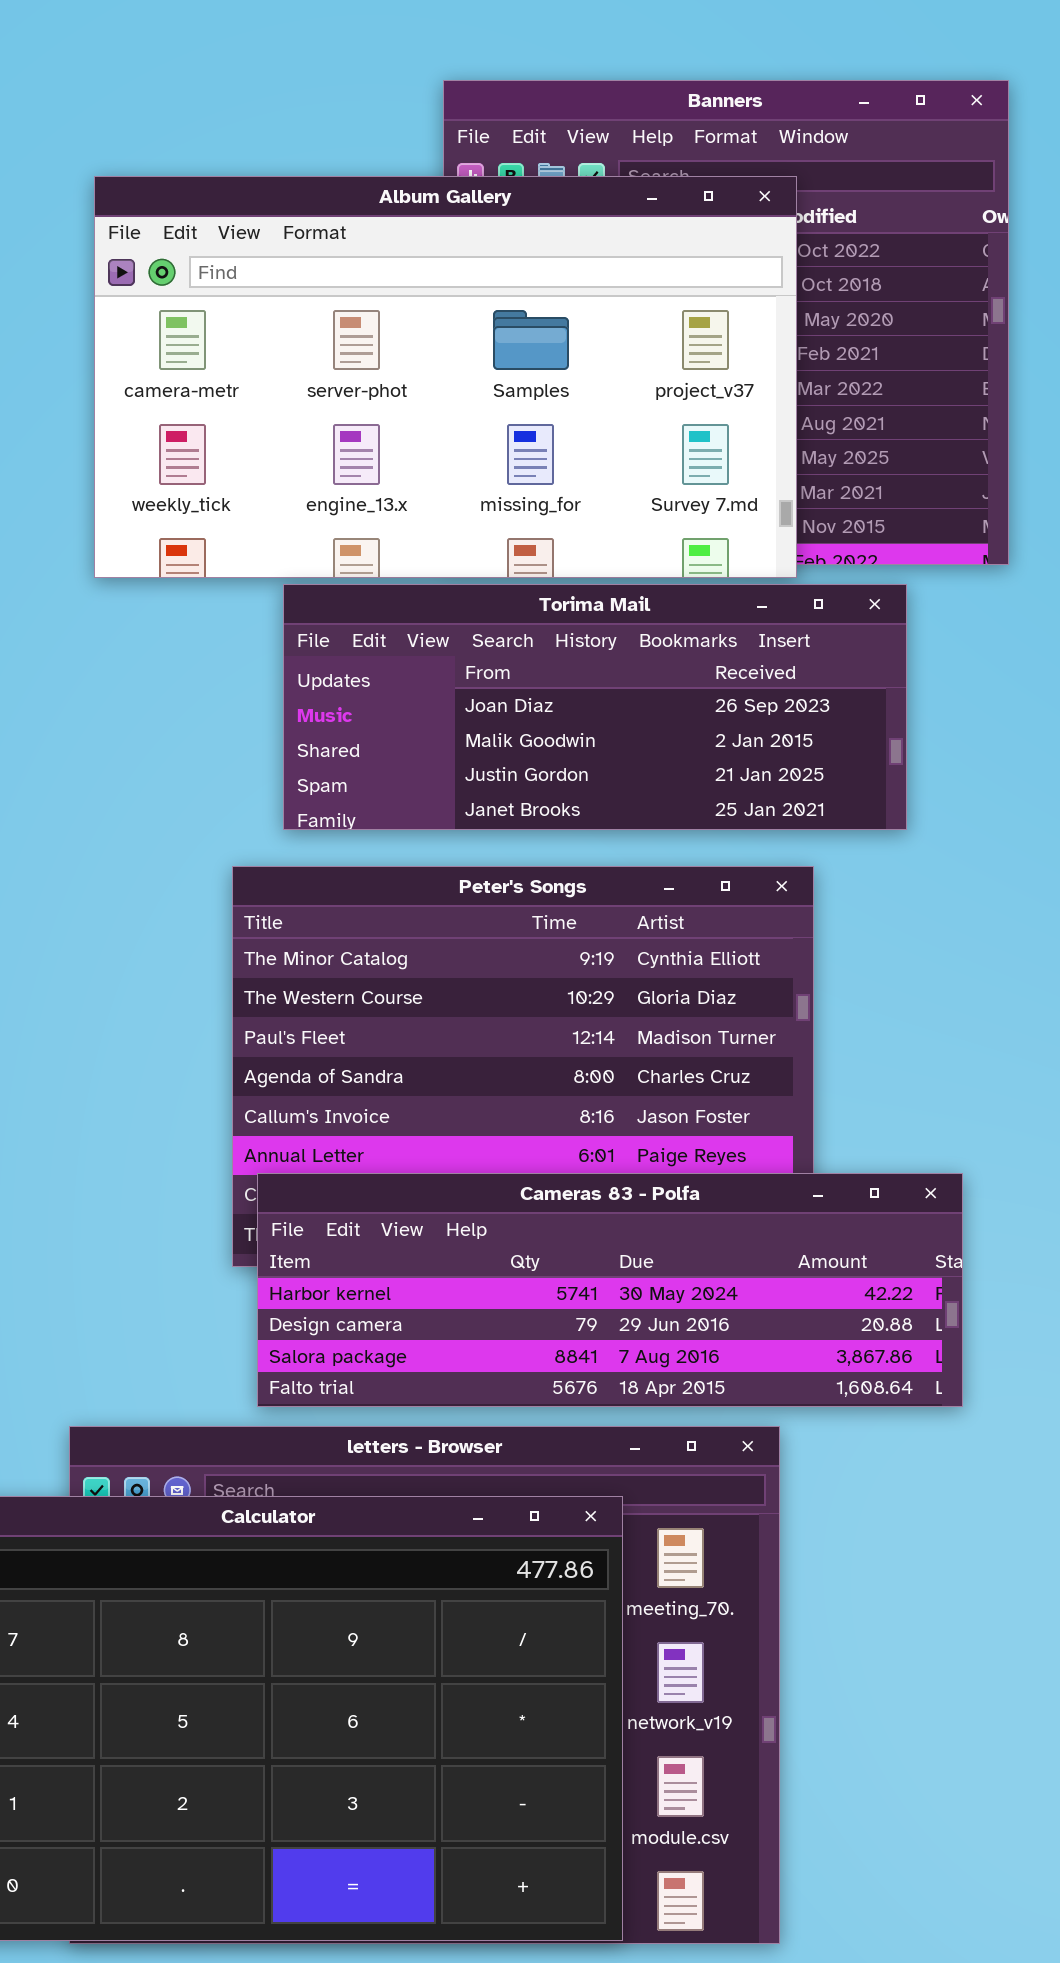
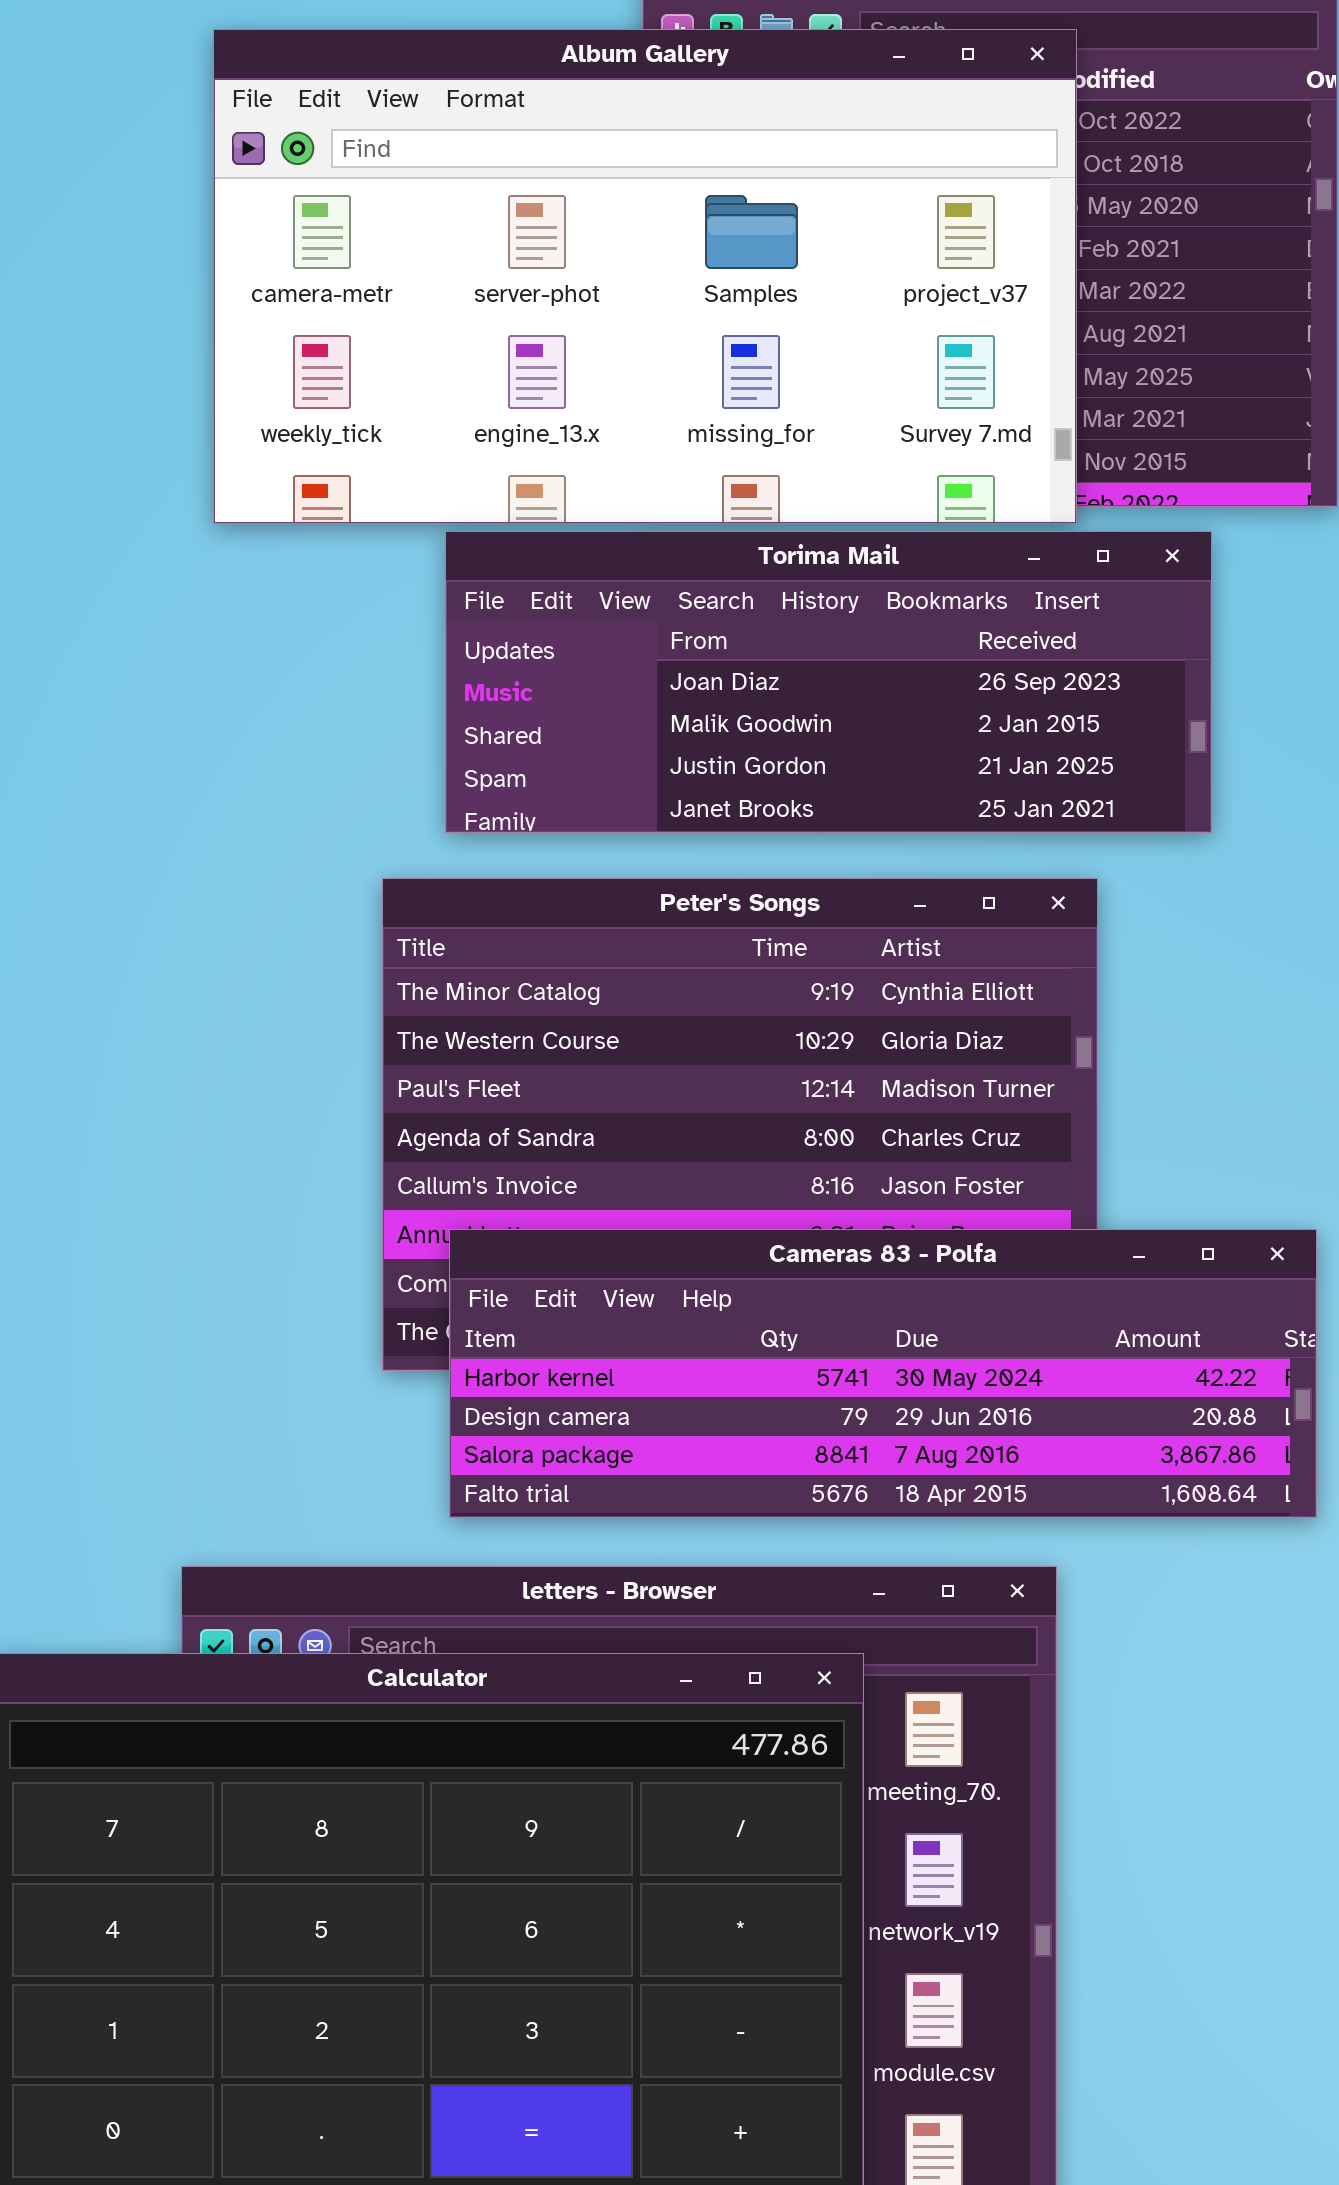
Cameras 83 - Polfa: [257,1173,963,1407] -> [449,1229,1317,1518], moved

